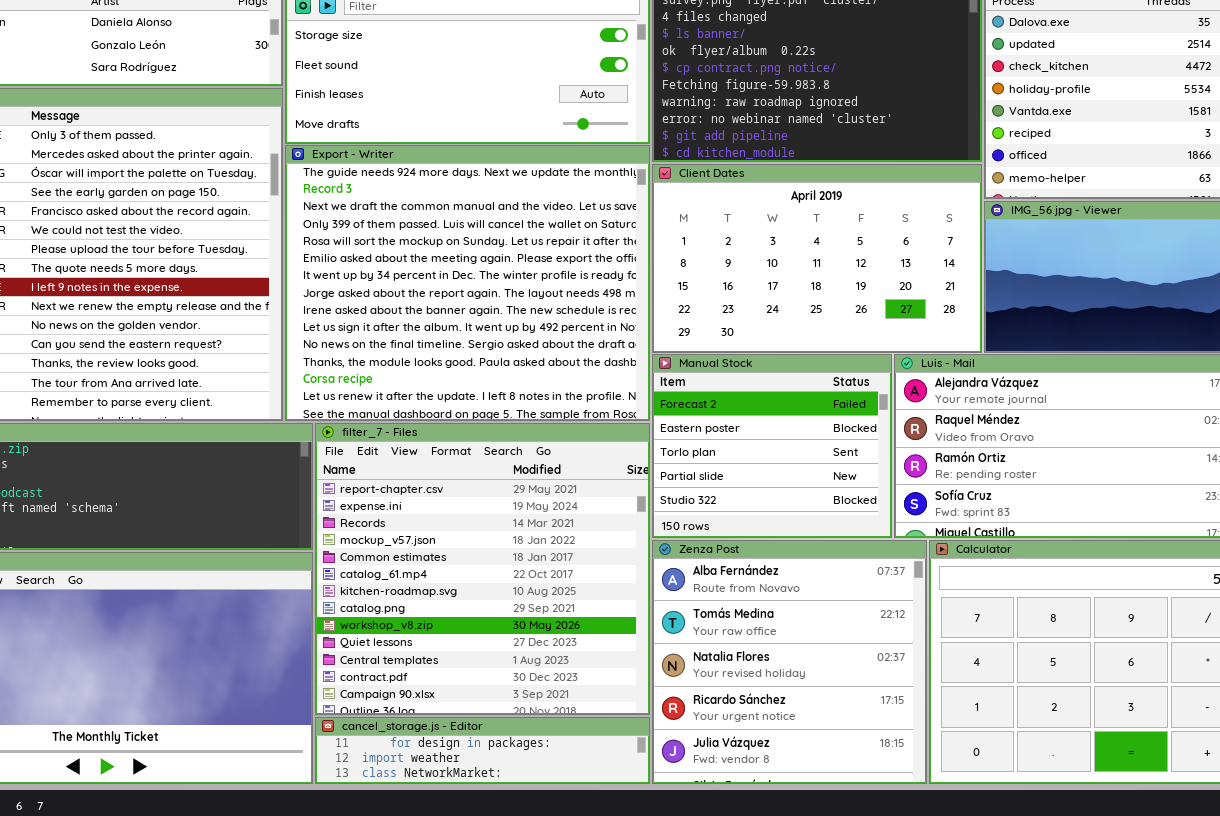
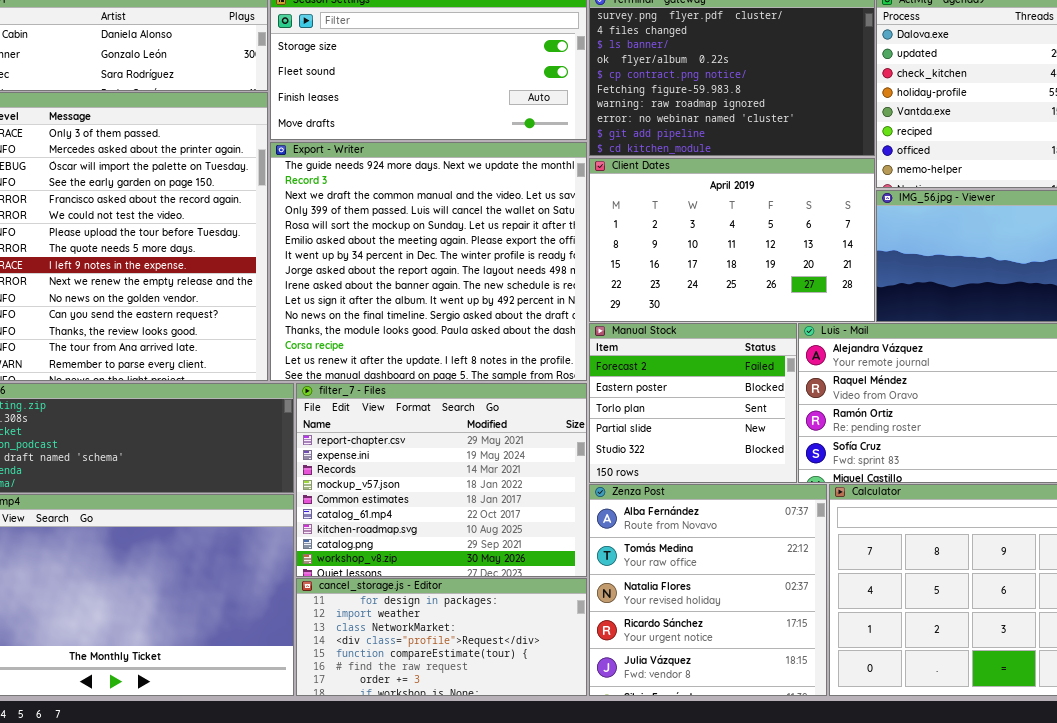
filter_7 - Files: [315,423,650,715] -> [296,383,587,577], resized
cancel_storage.js - Editor: [315,717,650,784] -> [296,578,587,696], resized

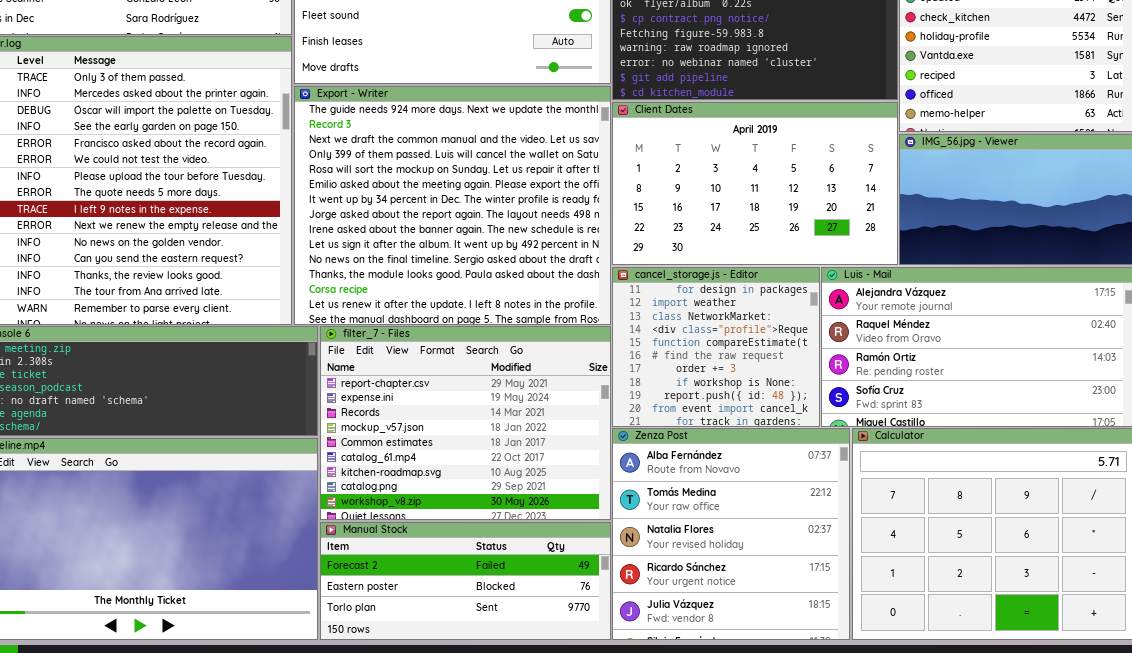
Manual Stock: [589,323,797,483] -> [320,522,611,640], moved, resized
cancel_storage.js - Editor: [296,578,587,696] -> [612,267,820,427], moved, resized

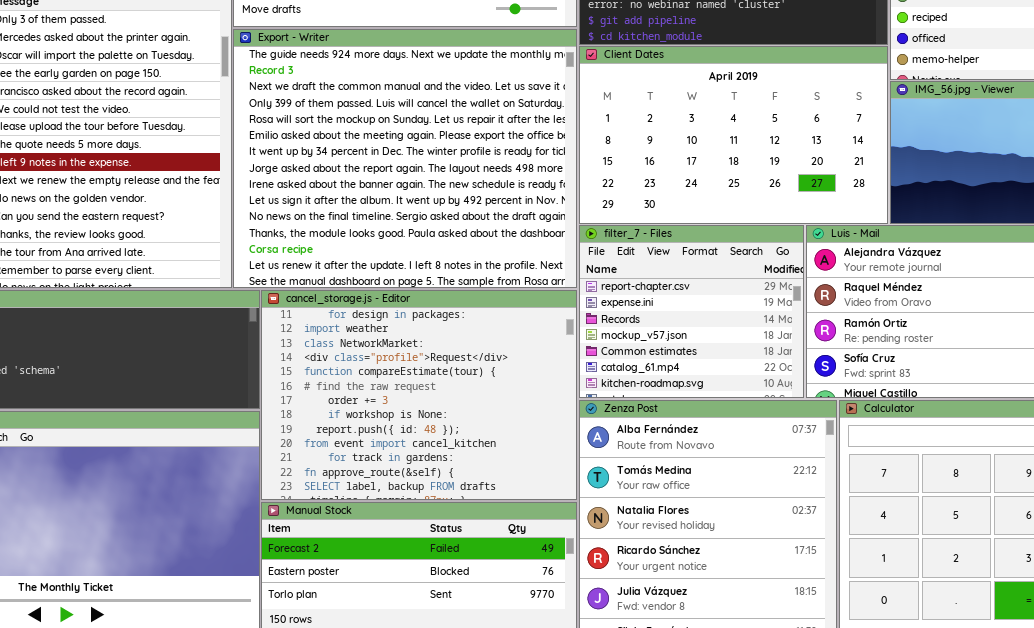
cancel_storage.js - Editor: [612,267,820,427] -> [261,290,577,500], moved, resized
filter_7 - Files: [320,326,611,520] -> [579,225,804,398], moved, resized

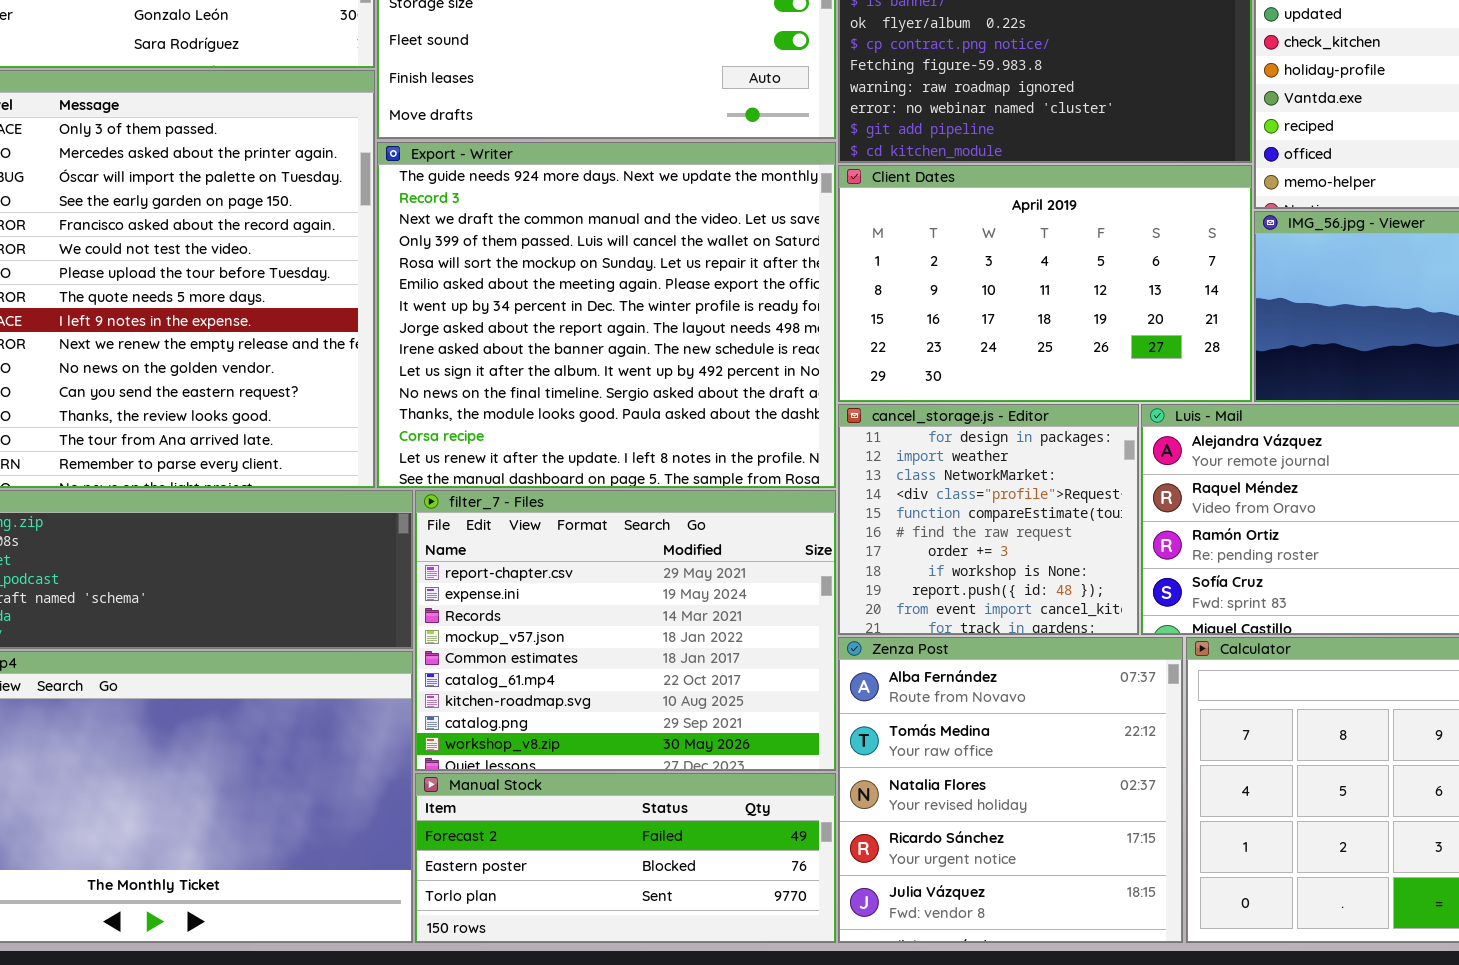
filter_7 - Files: [579,225,804,398] -> [415,490,836,771], moved, resized
cancel_storage.js - Editor: [261,290,577,500] -> [838,404,1139,635], moved, resized

